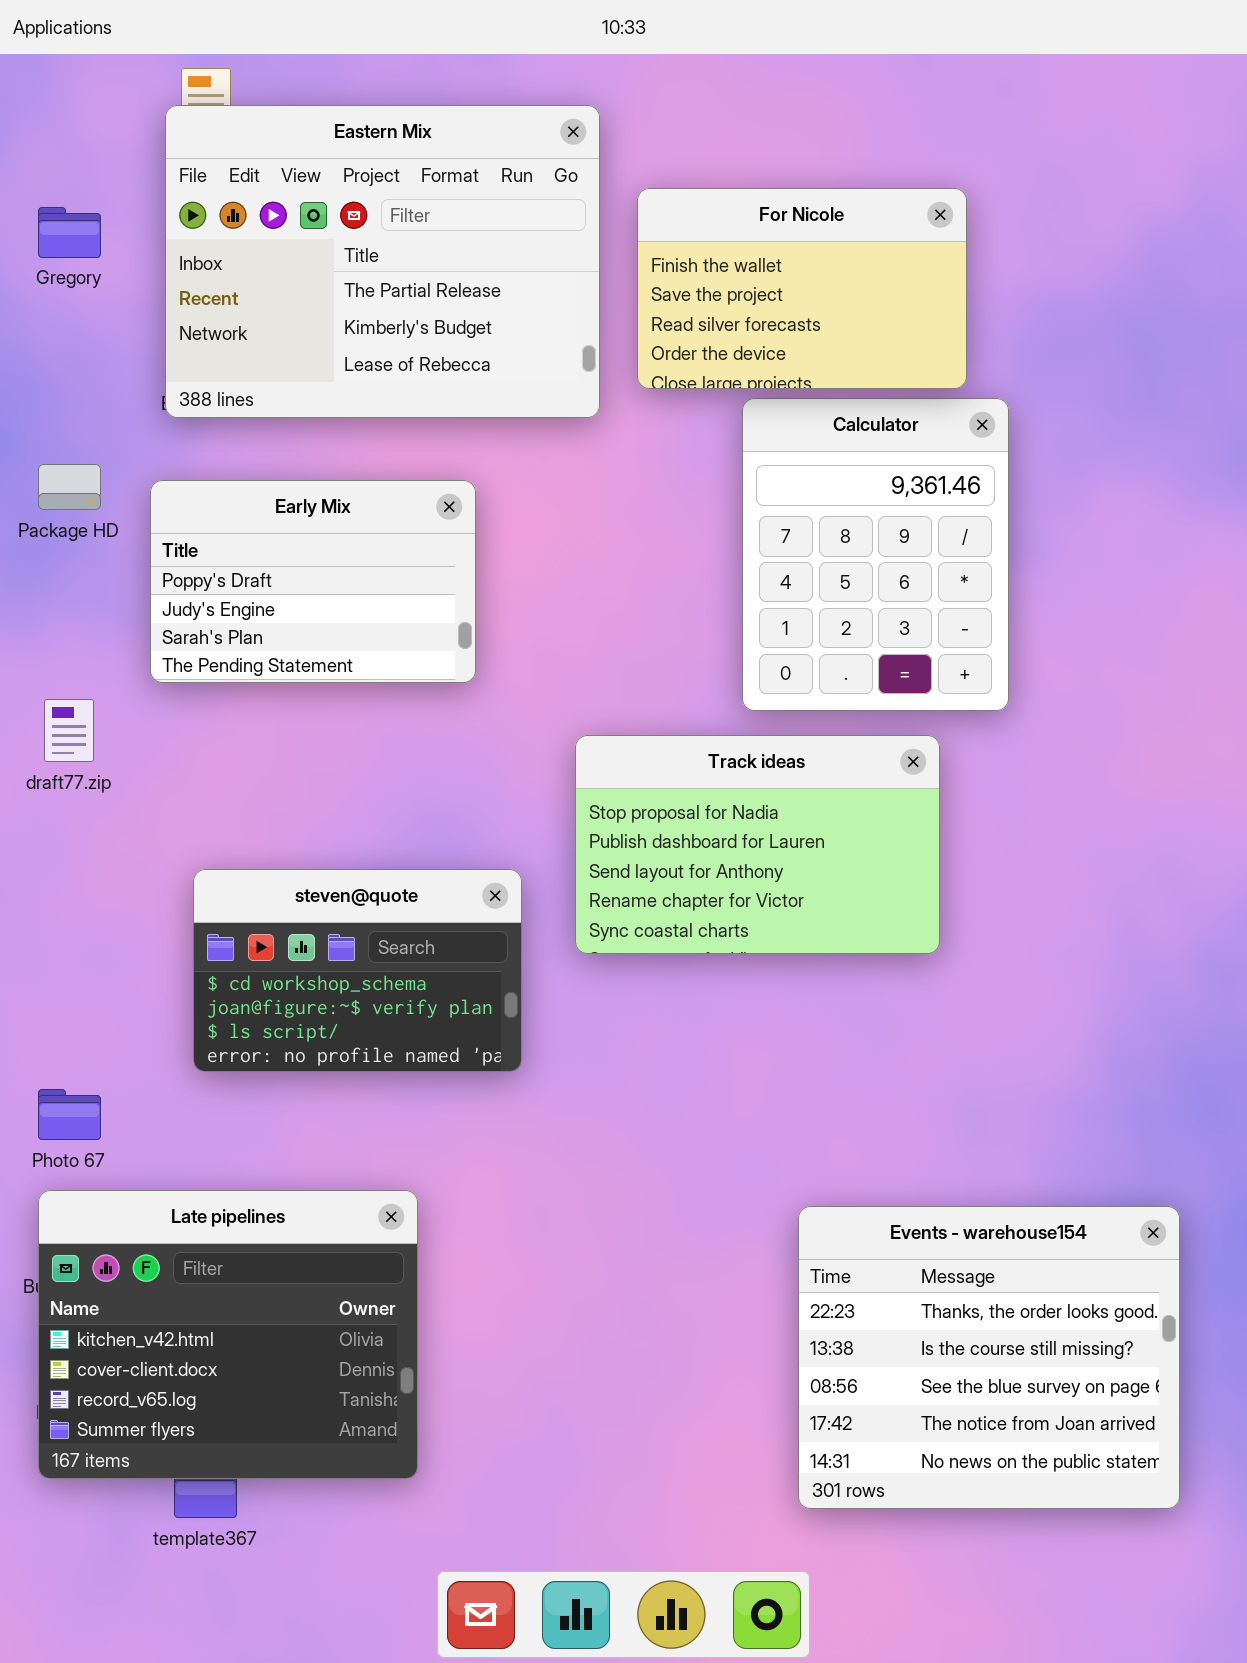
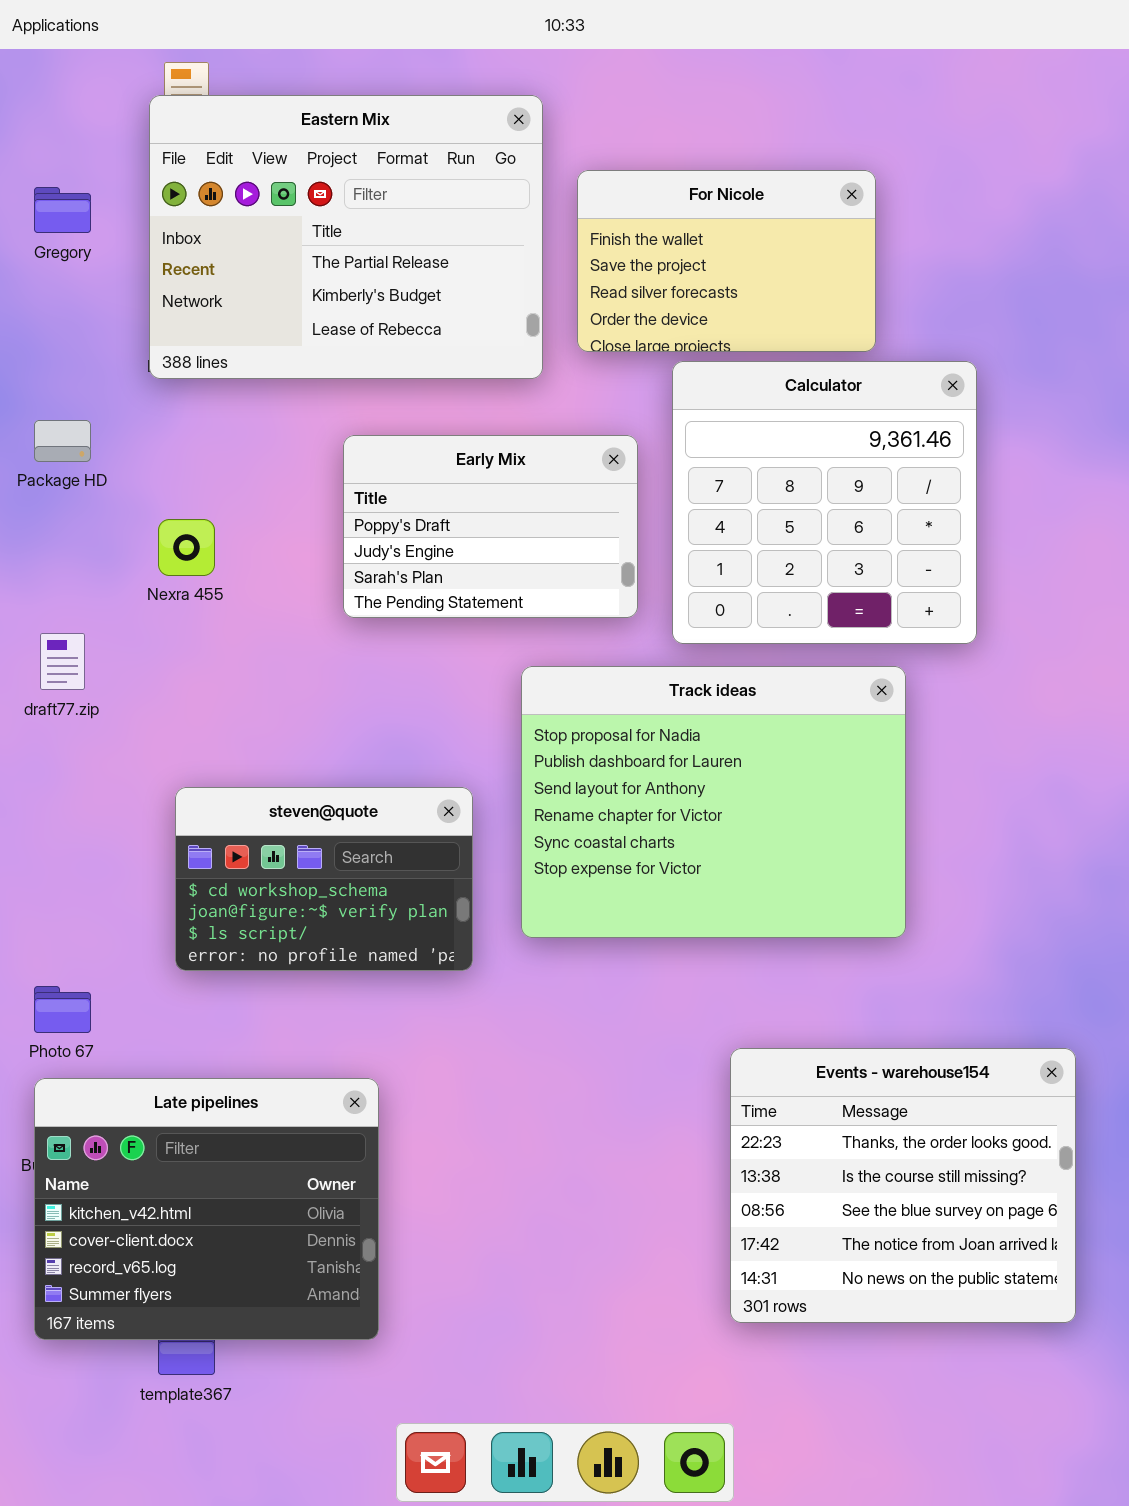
Calculator: [742,398,1009,711] -> [672,361,977,644], resized
Early Mix: [150,480,476,683] -> [343,435,638,618], moved
Track ideas: [575,735,940,954] -> [521,666,906,938], resized
Events - warehouse154: [798,1206,1180,1509] -> [730,1048,1076,1323], moved

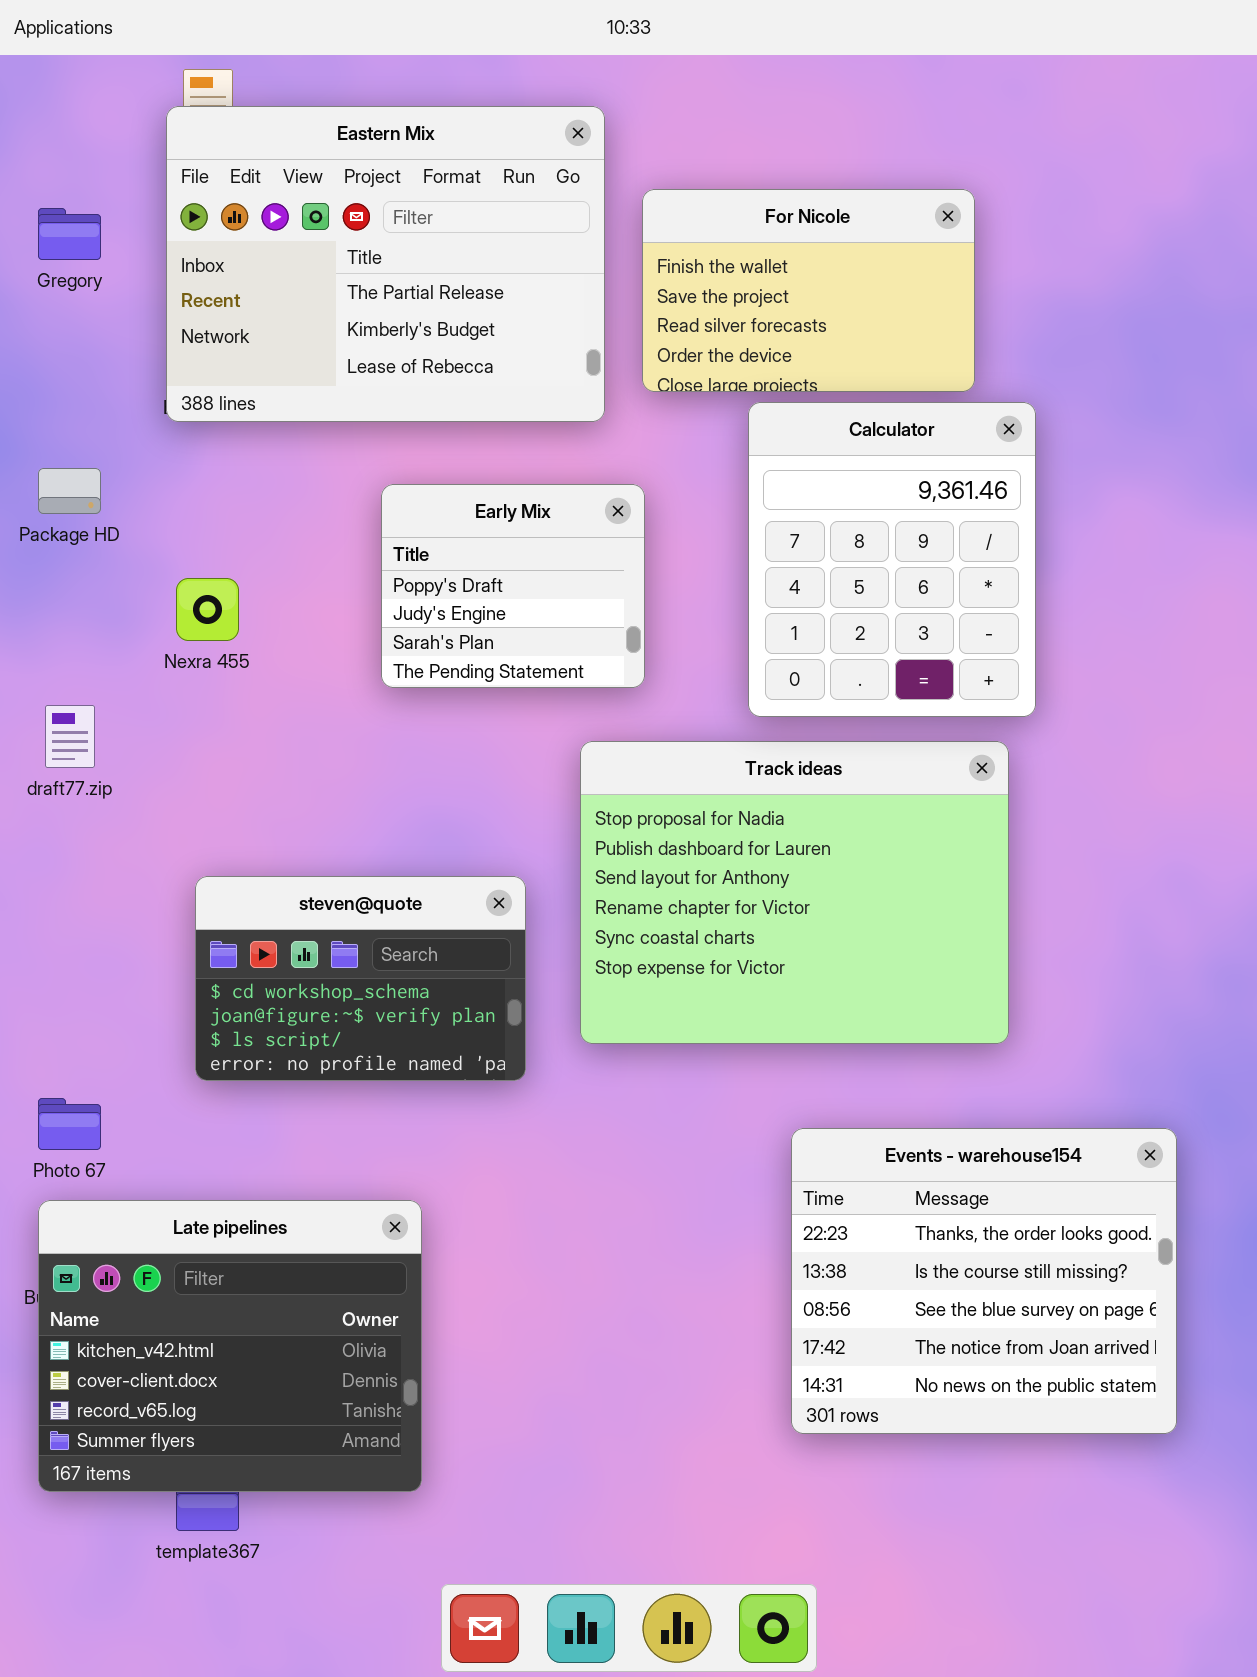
Calculator: [672,361,977,644] -> [748,402,1036,717], resized
Early Mix: [343,435,638,618] -> [381,484,645,688], resized
Events - warehouse154: [730,1048,1076,1323] -> [791,1128,1177,1434], moved

